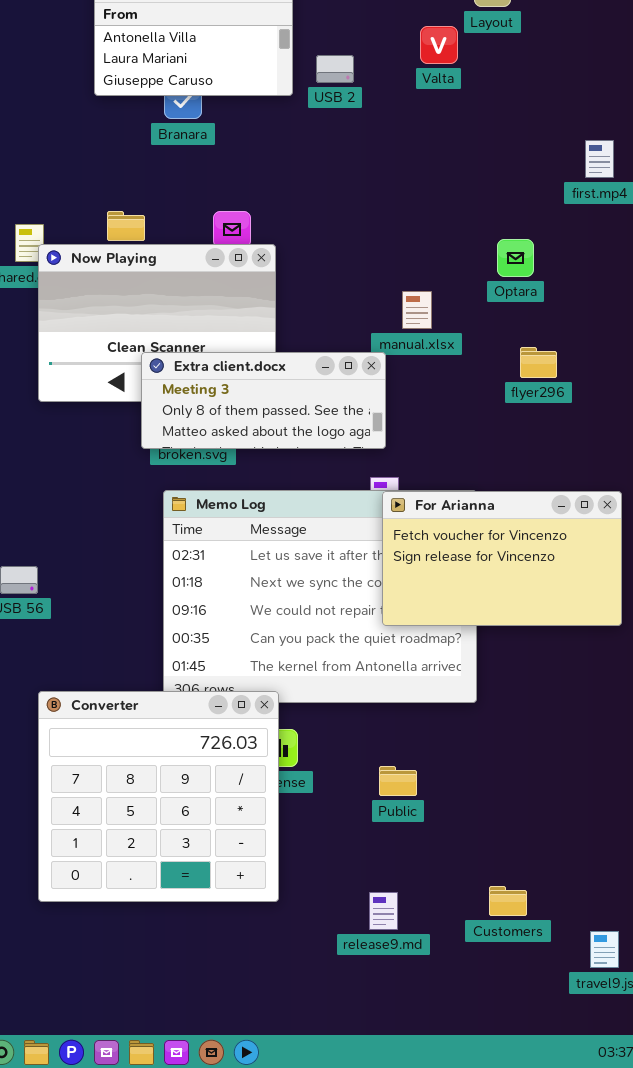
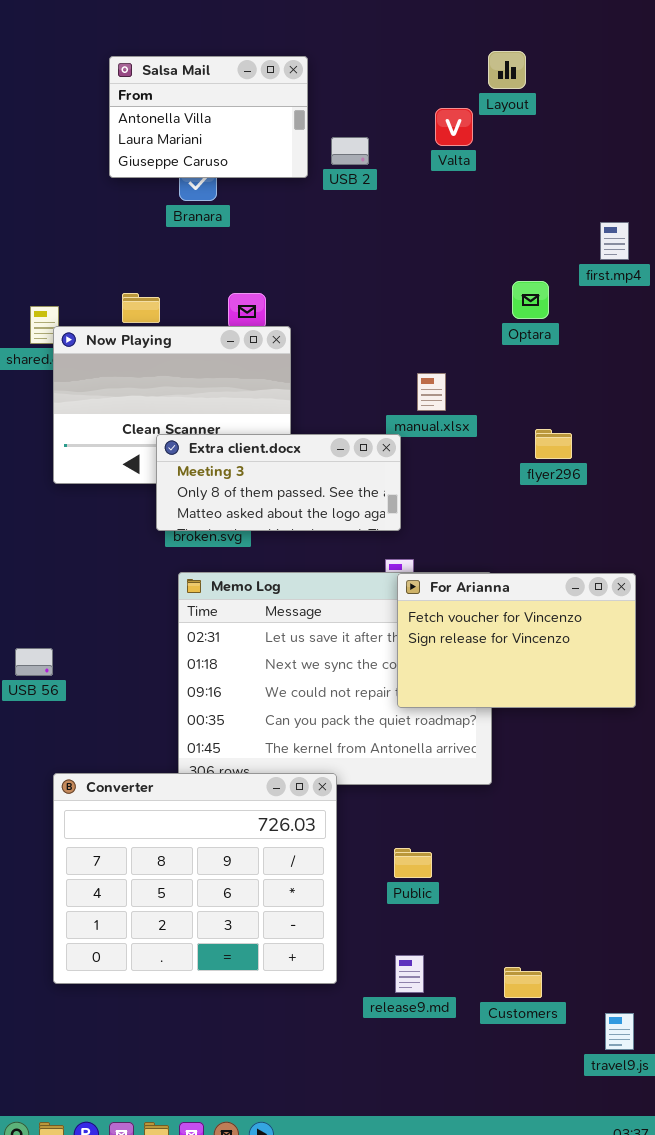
Optara: [497,239,534,277] -> [512,281,549,319], moved
Converter: [38,691,279,902] -> [53,773,337,984], resized
release9.md: [369,892,398,930] -> [395,955,424,993], moved

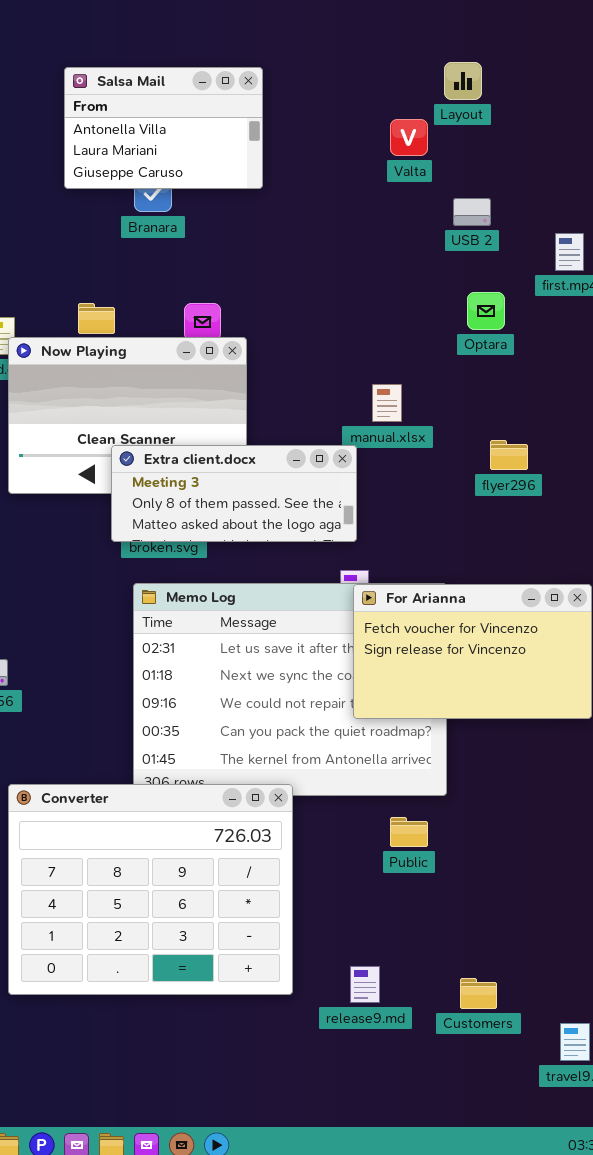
USB 2: [331,137,369,165] -> [453,198,491,226], moved
Public: [394,848,432,878] -> [390,817,428,847], moved

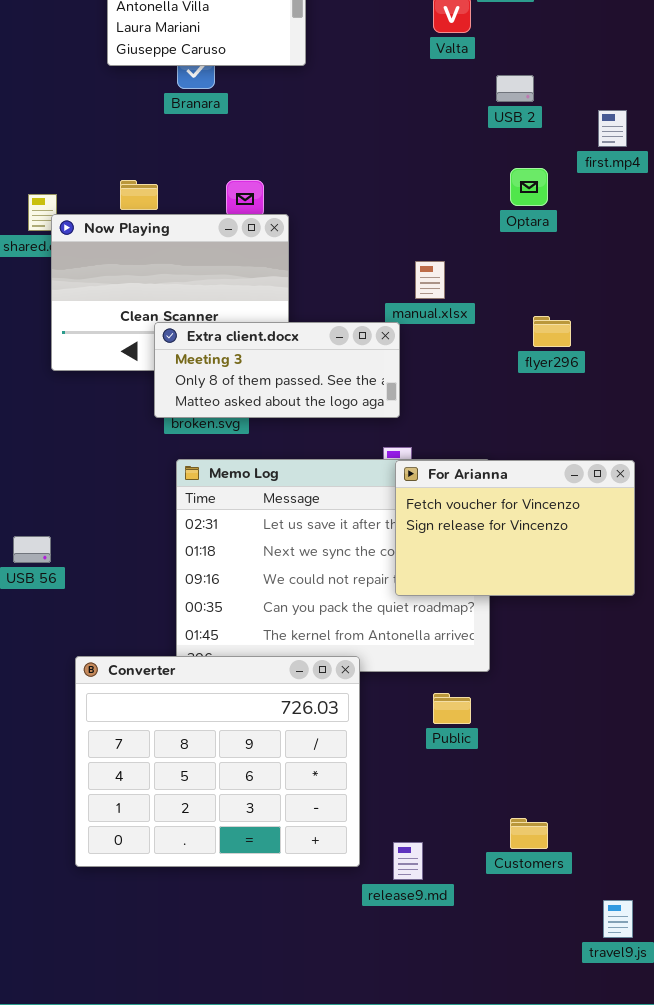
Converter: [8,784,293,995] -> [75,656,360,867], moved
Customers: [460,978,497,1009] -> [510,818,548,849], moved

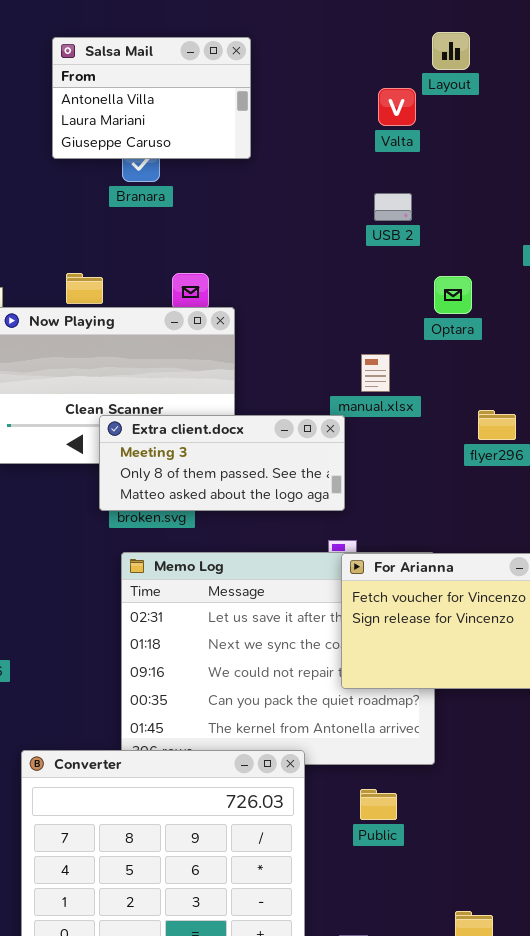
USB 2: [496,75,534,102] -> [374,193,412,221], moved
Optara: [510,168,548,206] -> [434,276,472,314], moved
Public: [433,693,471,724] -> [360,789,397,820], moved

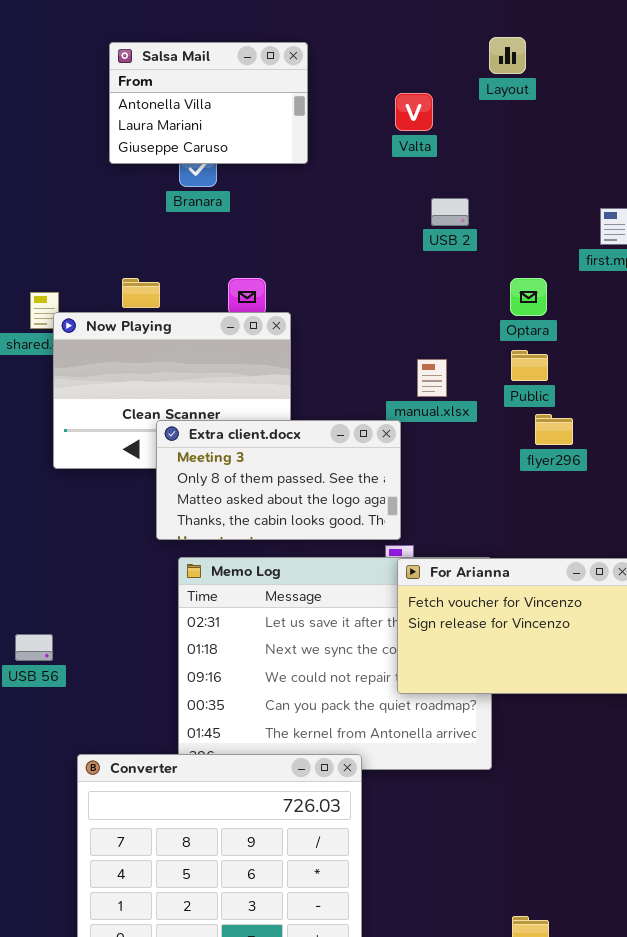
Valta: [378,88,416,126] -> [395,93,433,131], moved
Optara: [434,276,472,314] -> [510,278,547,316], moved
Extra client.docx: [99,415,345,511] -> [156,420,401,540], resized
Public: [360,789,397,820] -> [511,350,548,381], moved

